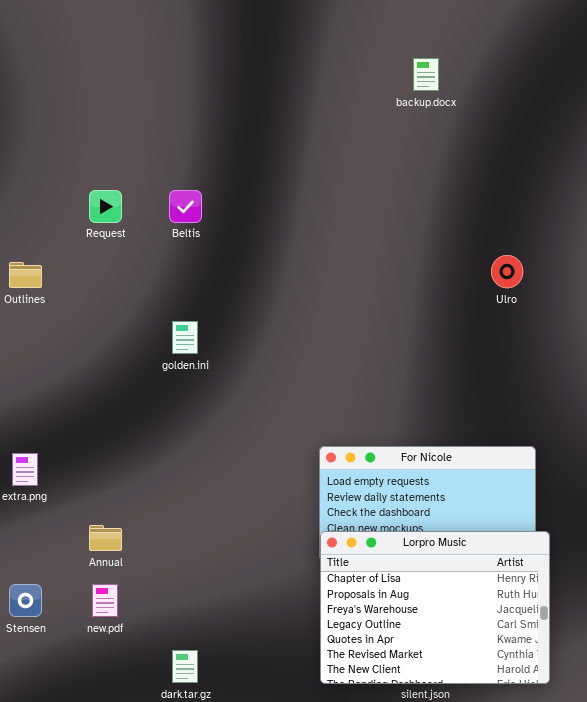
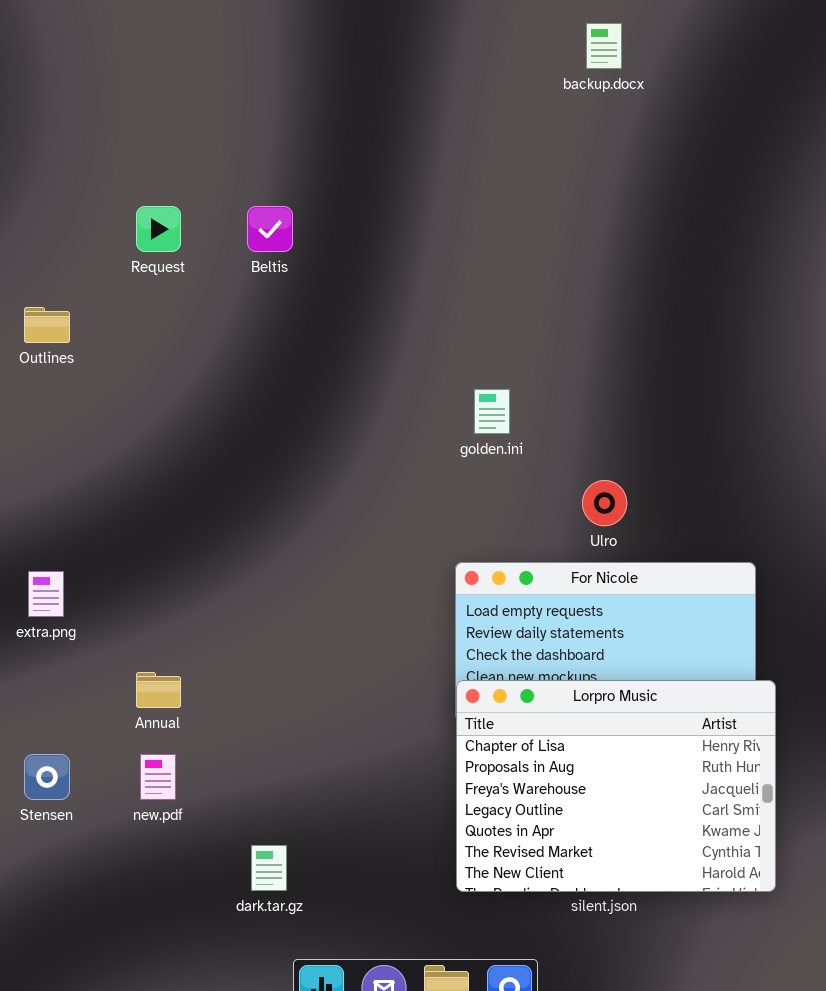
Ulro: [491,255,523,288] -> [582,480,627,526], moved
golden.ini: [172,321,198,354] -> [474,389,510,434], moved

